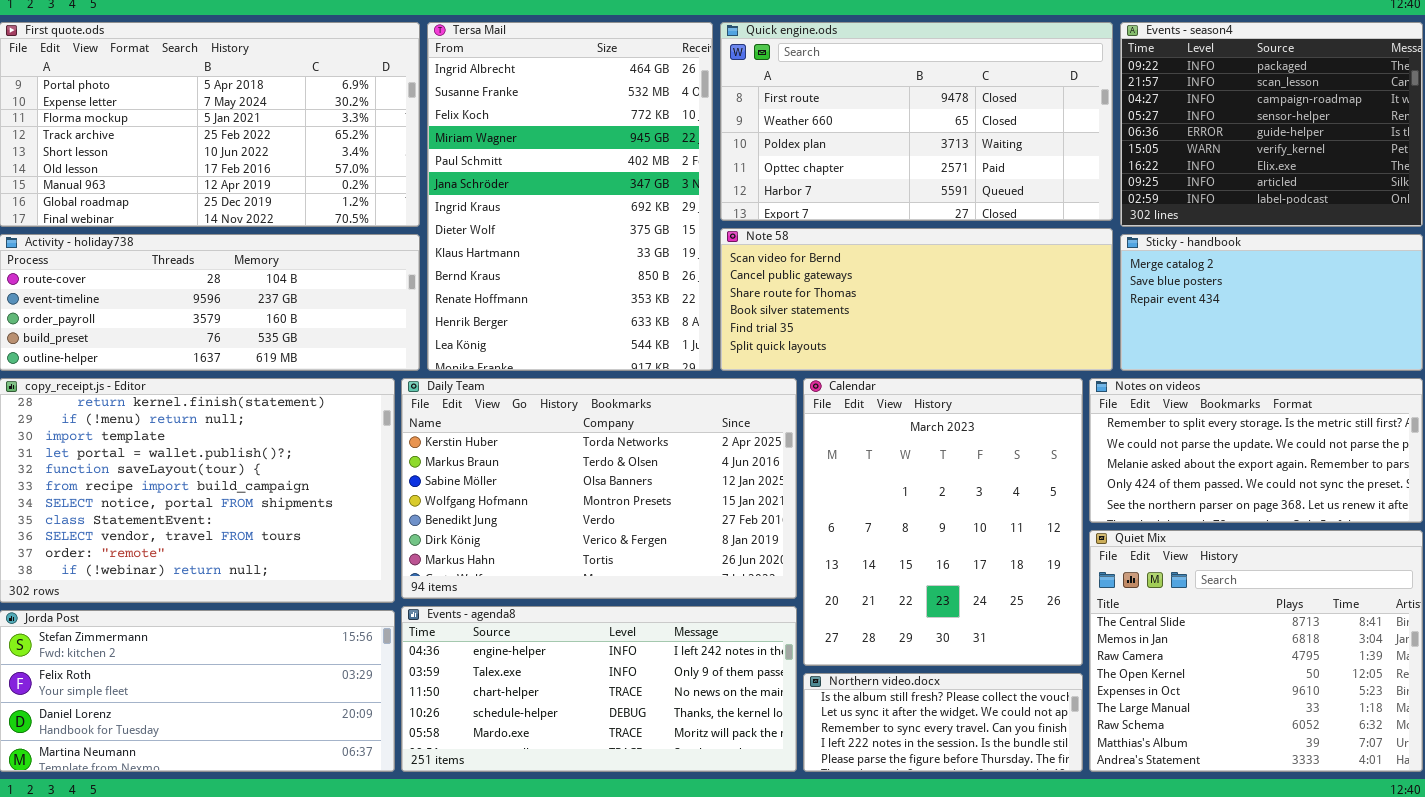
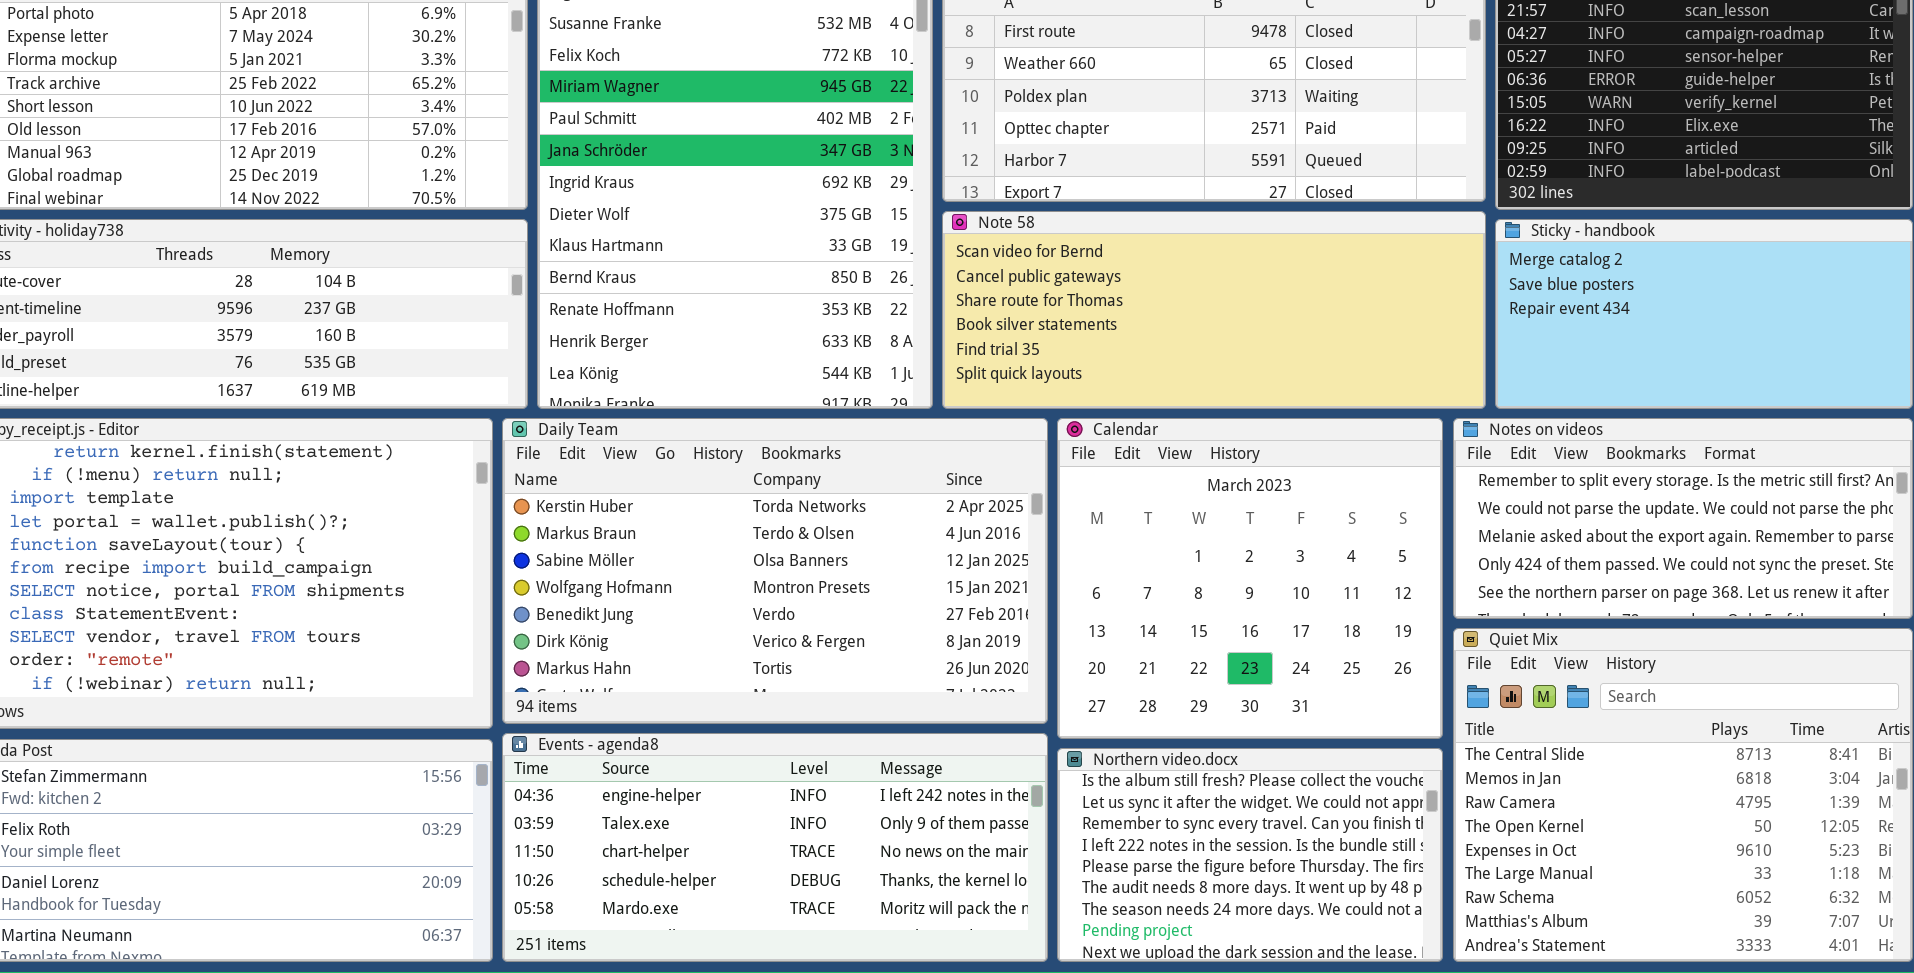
Calendar: [803,378,1083,666] -> [1057,418,1443,739], resized
Northern video.docx: [803,673,1083,772] -> [1057,748,1443,962], resized

